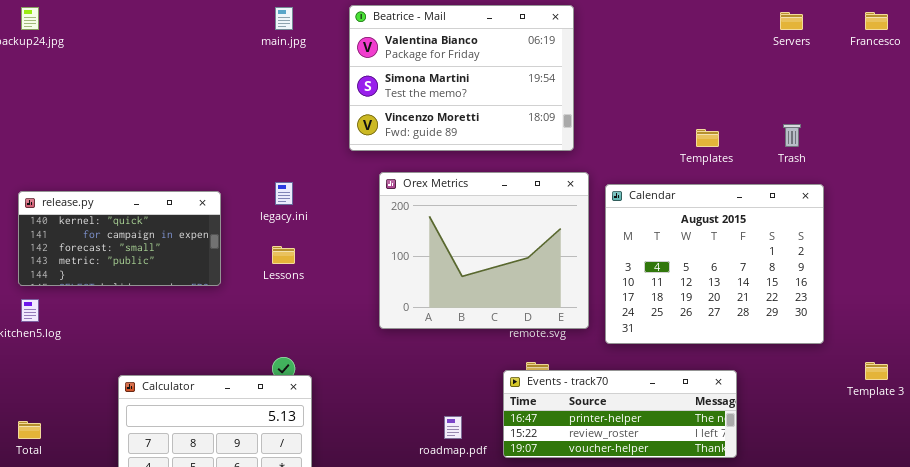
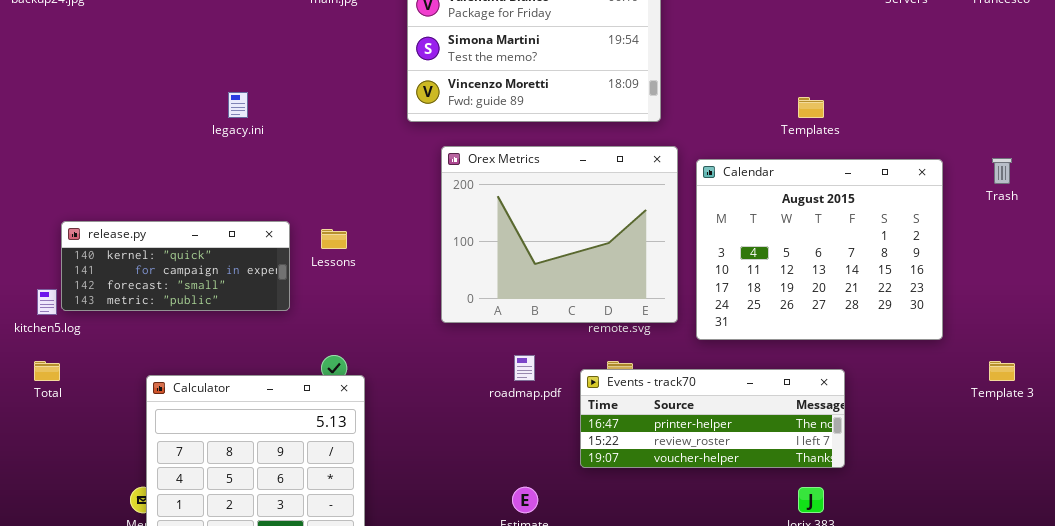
Trash: [783,124,801,147] -> [992,158,1012,184], moved
legacy.ini: [275,182,293,205] -> [228,92,248,118], moved
release.py: [18,191,221,286] -> [61,221,290,311], moved, resized
roadmap.pdf: [444,416,462,439] -> [514,355,535,381], moved
Total: [18,421,41,439] -> [34,361,60,381], moved

